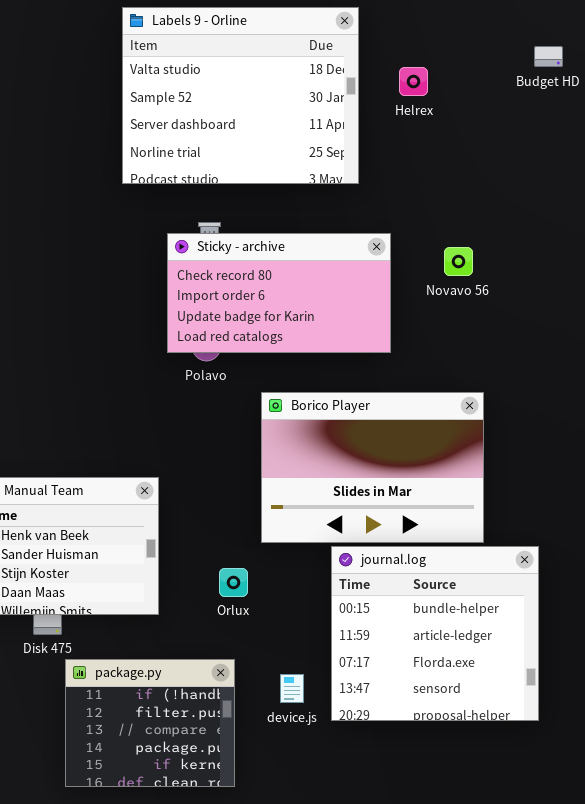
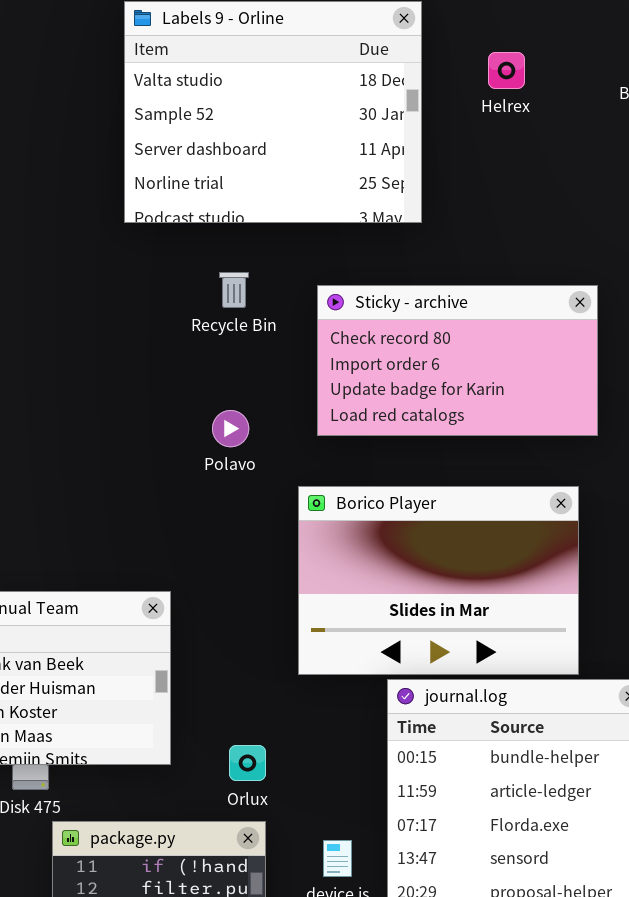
Helrex: [399,67,428,96] -> [488,52,525,89], moved
Sticky - archive: [167,233,391,353] -> [317,285,598,436], moved
Orlux: [219,568,248,597] -> [229,745,266,781], moved

